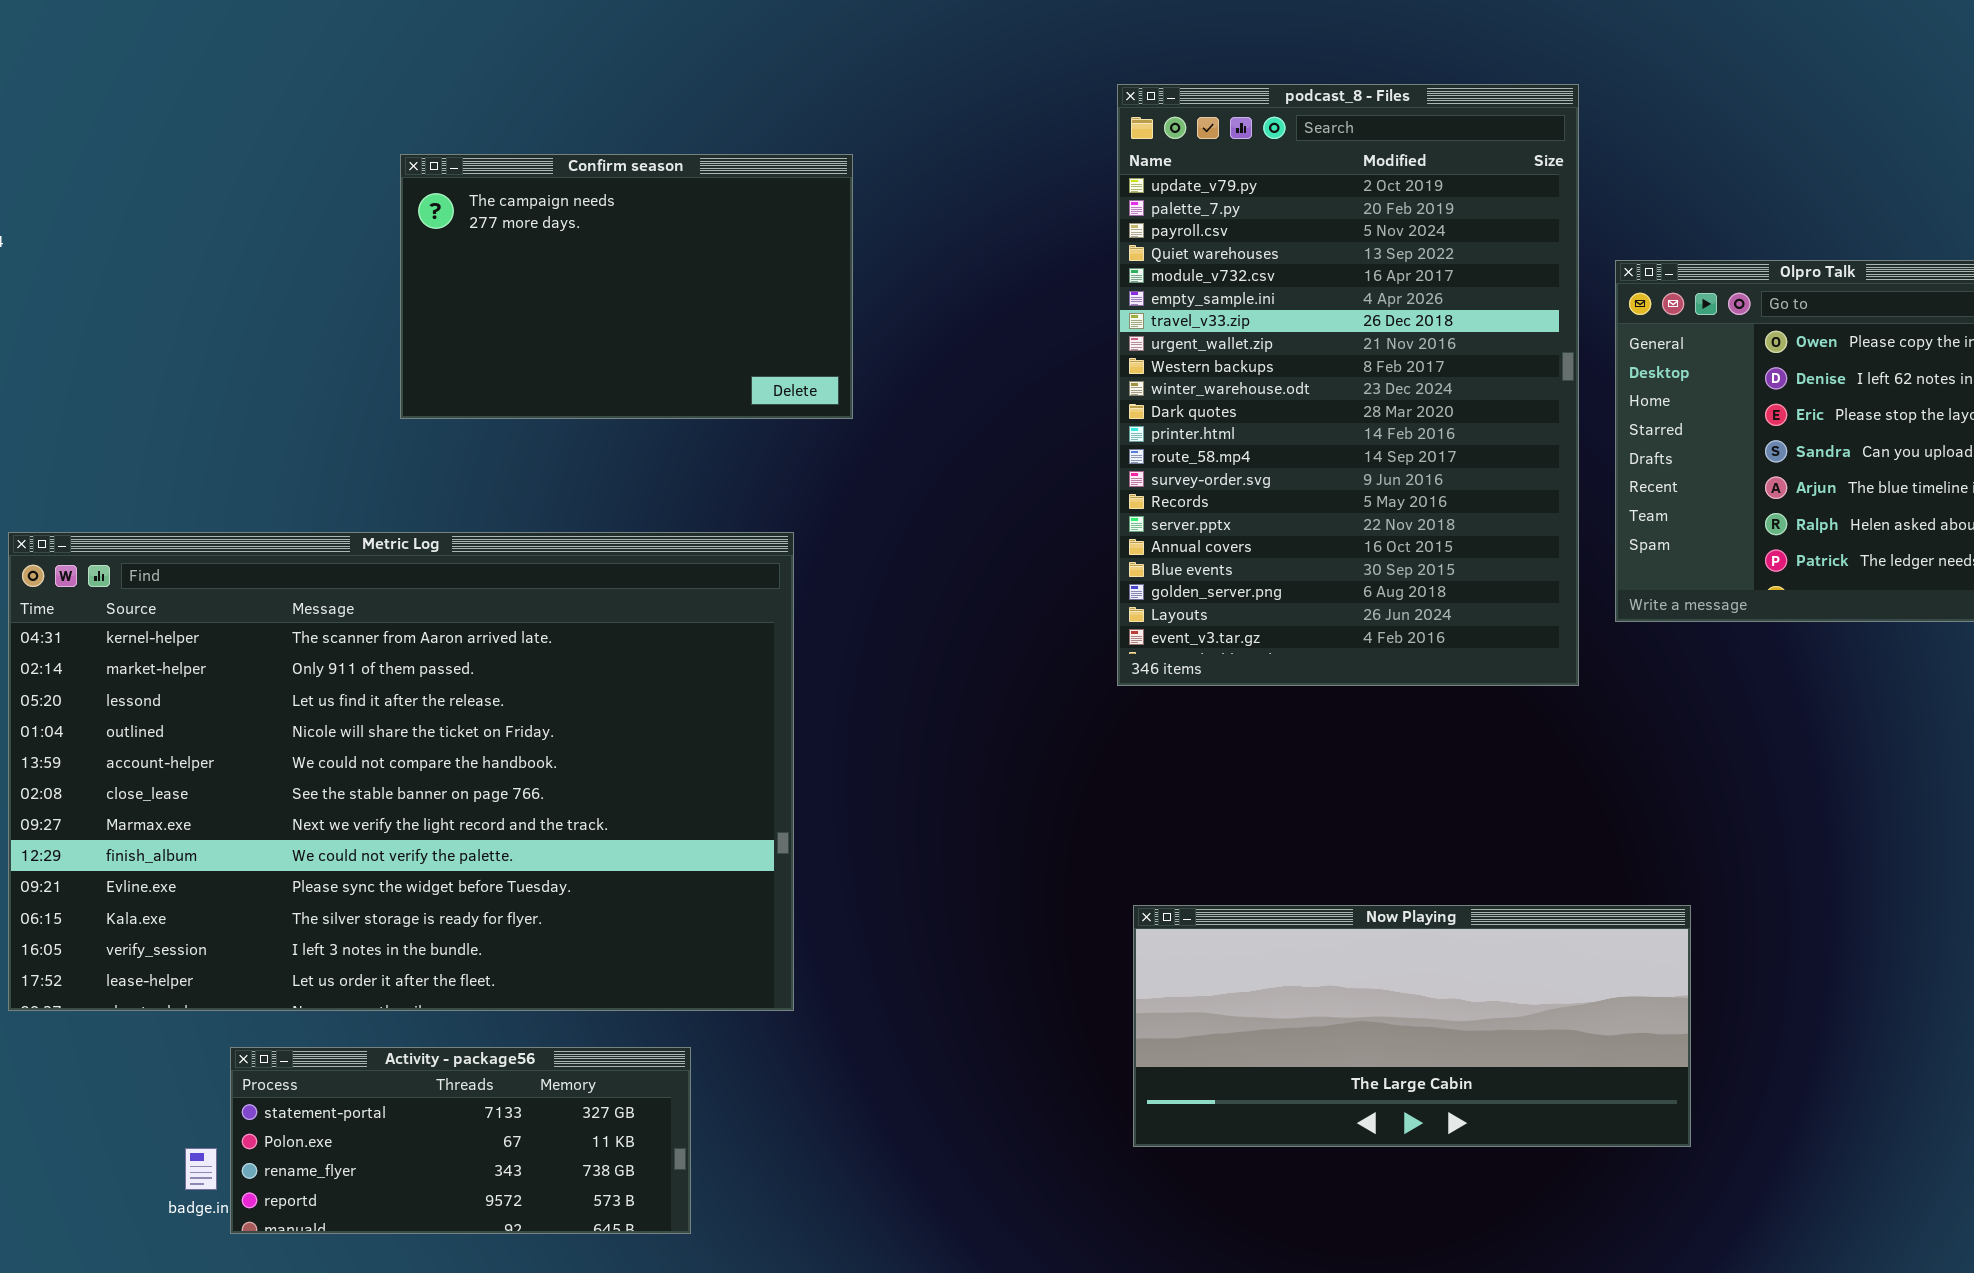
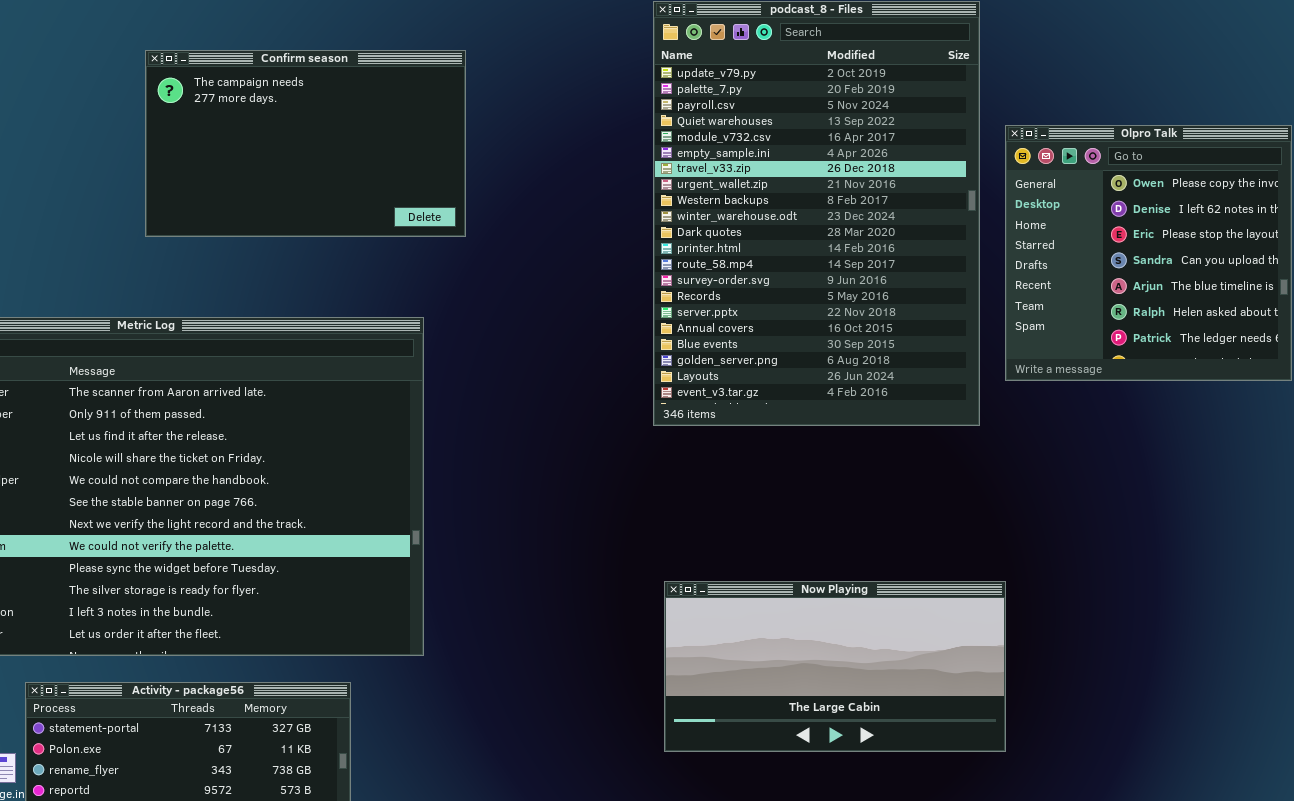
Now Playing: [1133,905,1691,1147] -> [664,581,1006,752], resized

